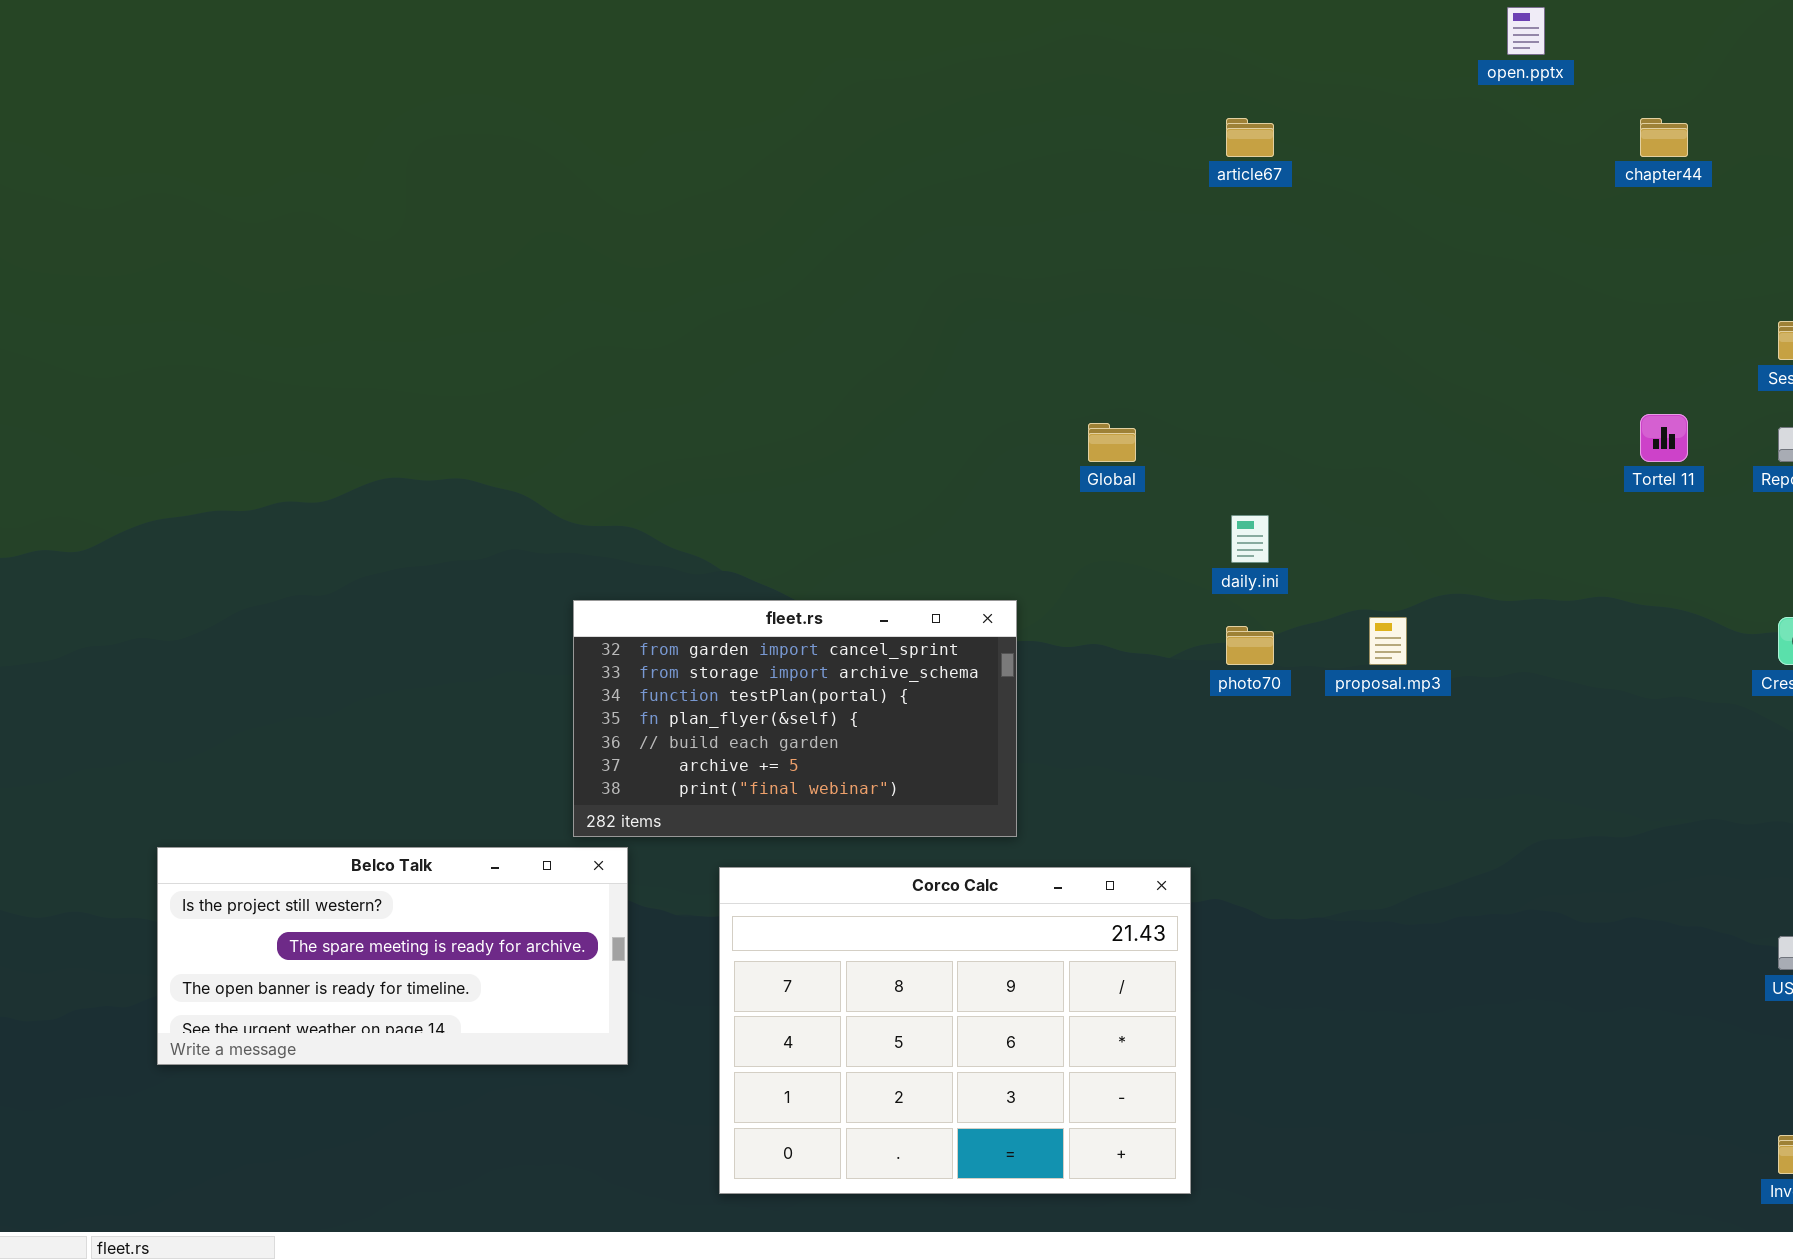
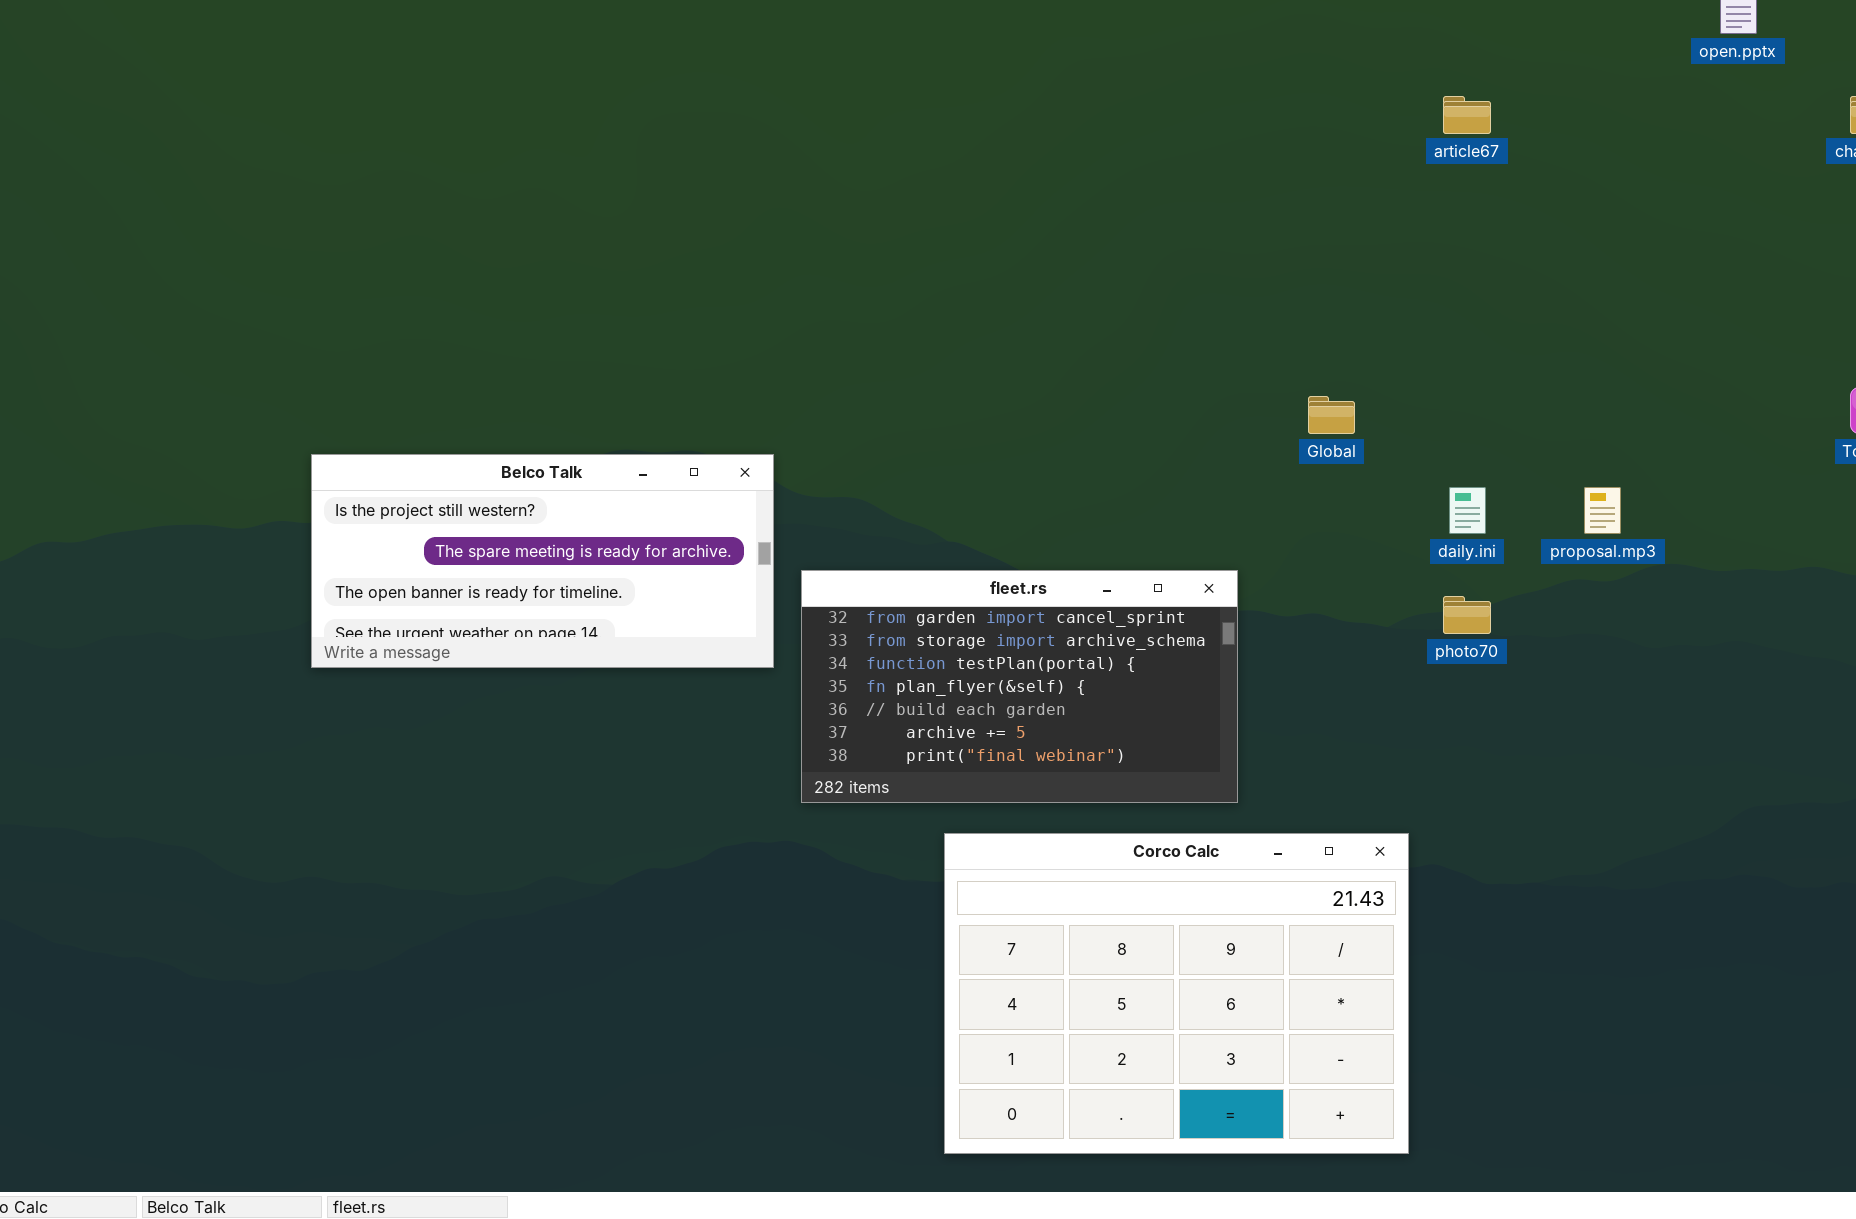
proposal.mp3: [1369,617,1407,665] -> [1584,487,1621,534], moved
Belco Talk: [157,847,628,1065] -> [311,454,774,668], moved

